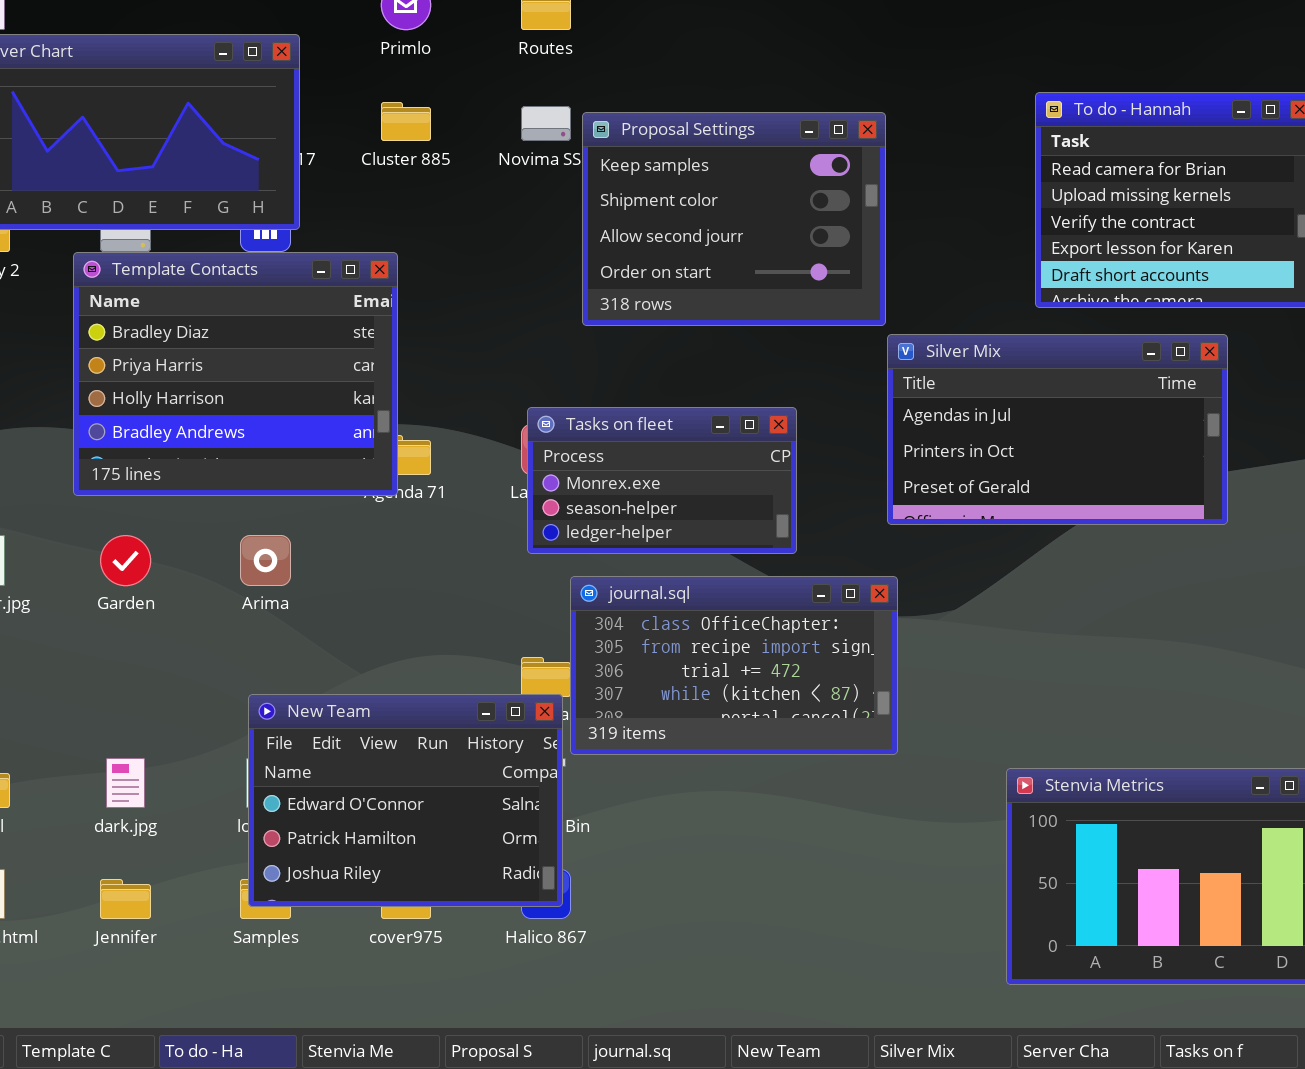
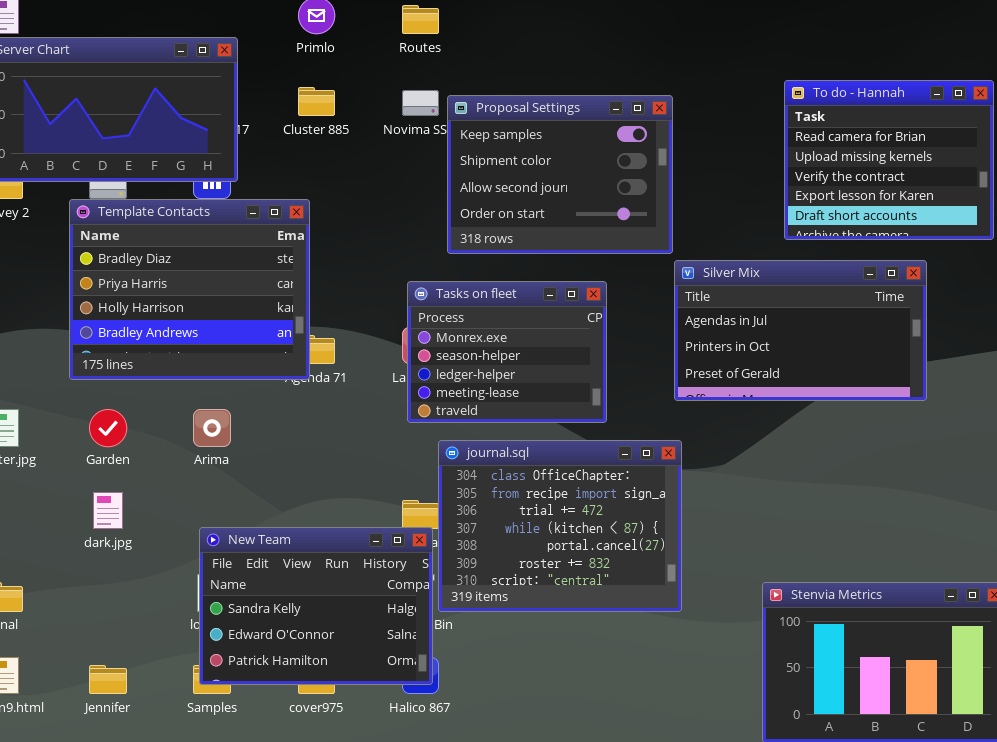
Tasks on fleet: [527,407,797,554] -> [407,281,607,423], resized
journal.sql: [570,576,898,755] -> [438,440,682,612], resized
New Team: [248,694,563,907] -> [199,527,433,685], scrolled up 1 row
dark.jpg: [106,758,145,808] -> [93,492,123,529], moved

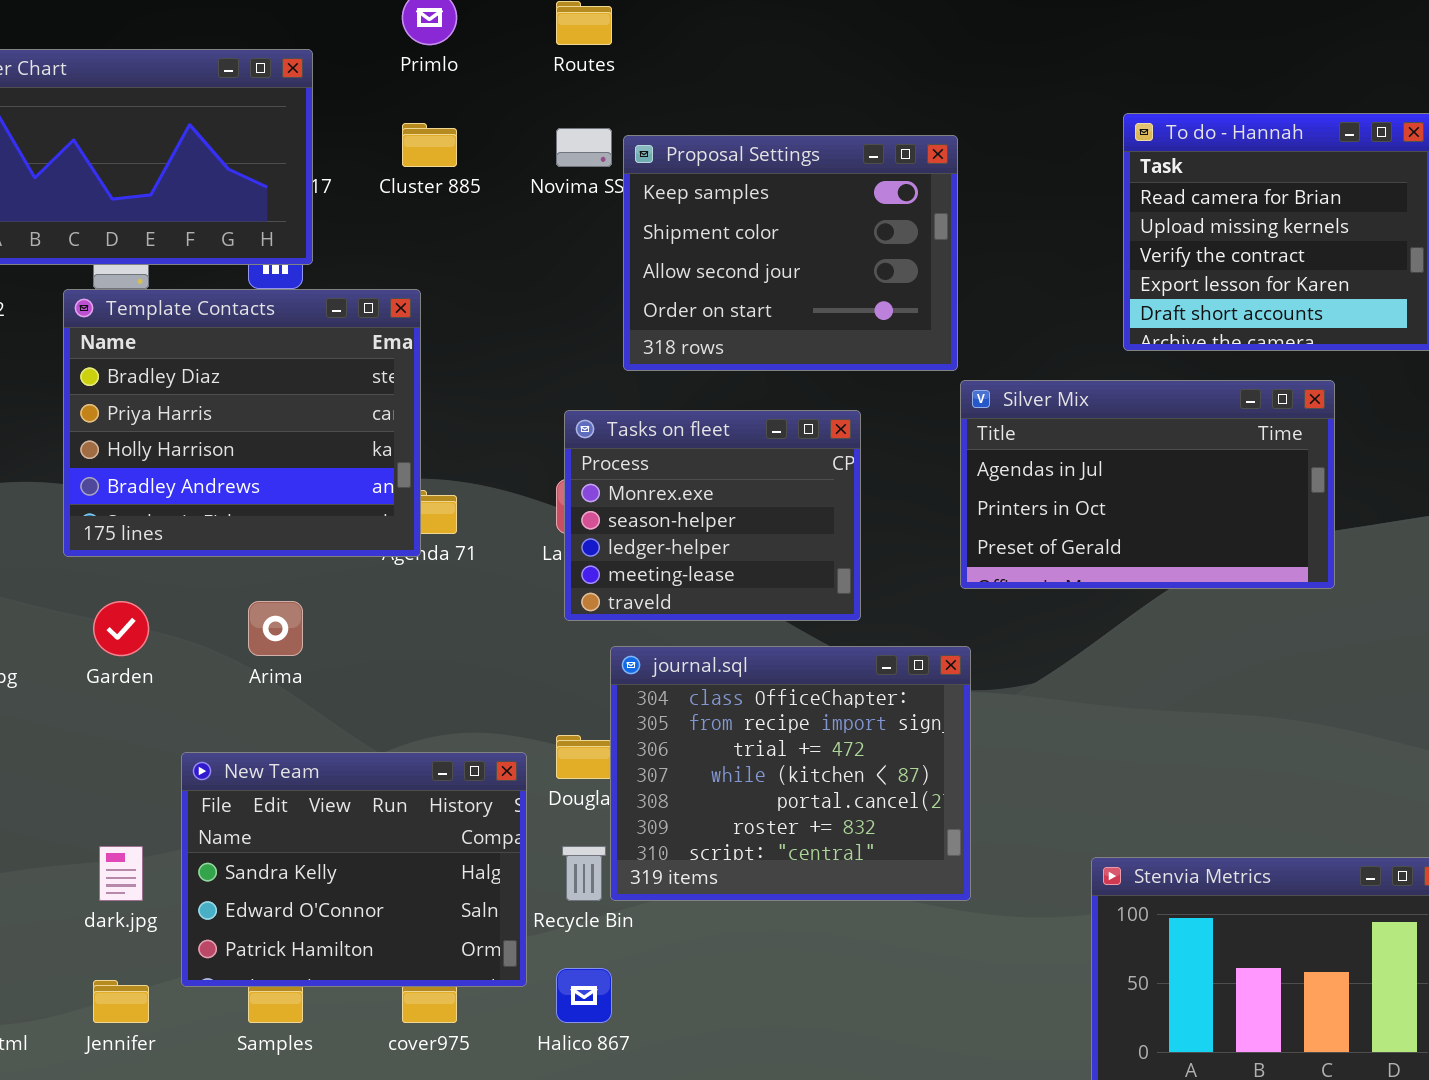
dark.jpg: [93,492,123,529] -> [99,846,143,901], moved
New Team: [199,527,433,685] -> [181,752,527,987], moved

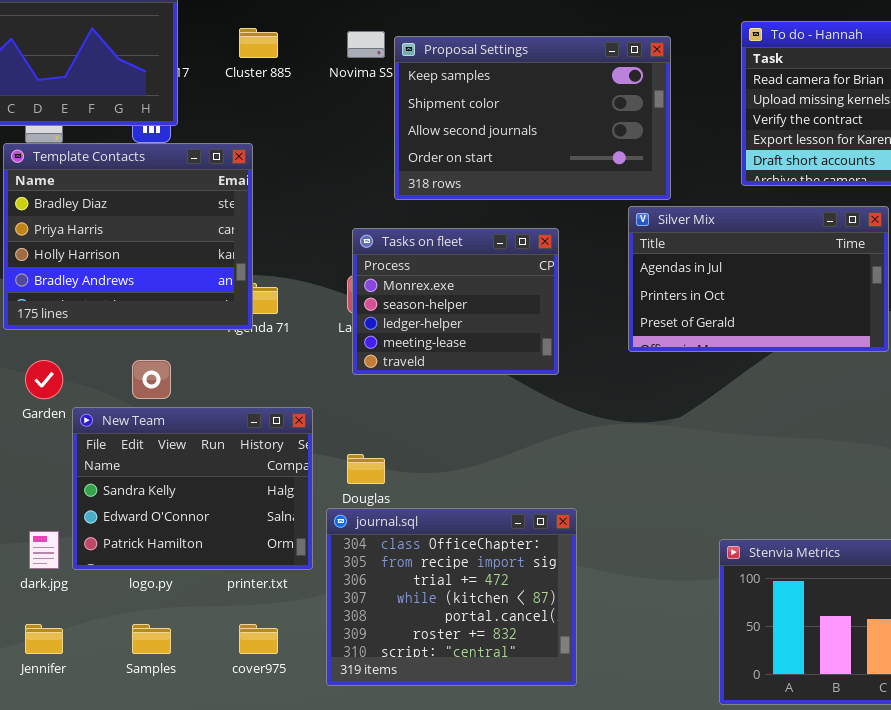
Proposal Settings: [623,135,958,371] -> [394,36,671,200], resized
journal.sql: [610,646,971,901] -> [326,508,577,686], moved
New Team: [181,752,527,987] -> [72,407,313,570], moved

